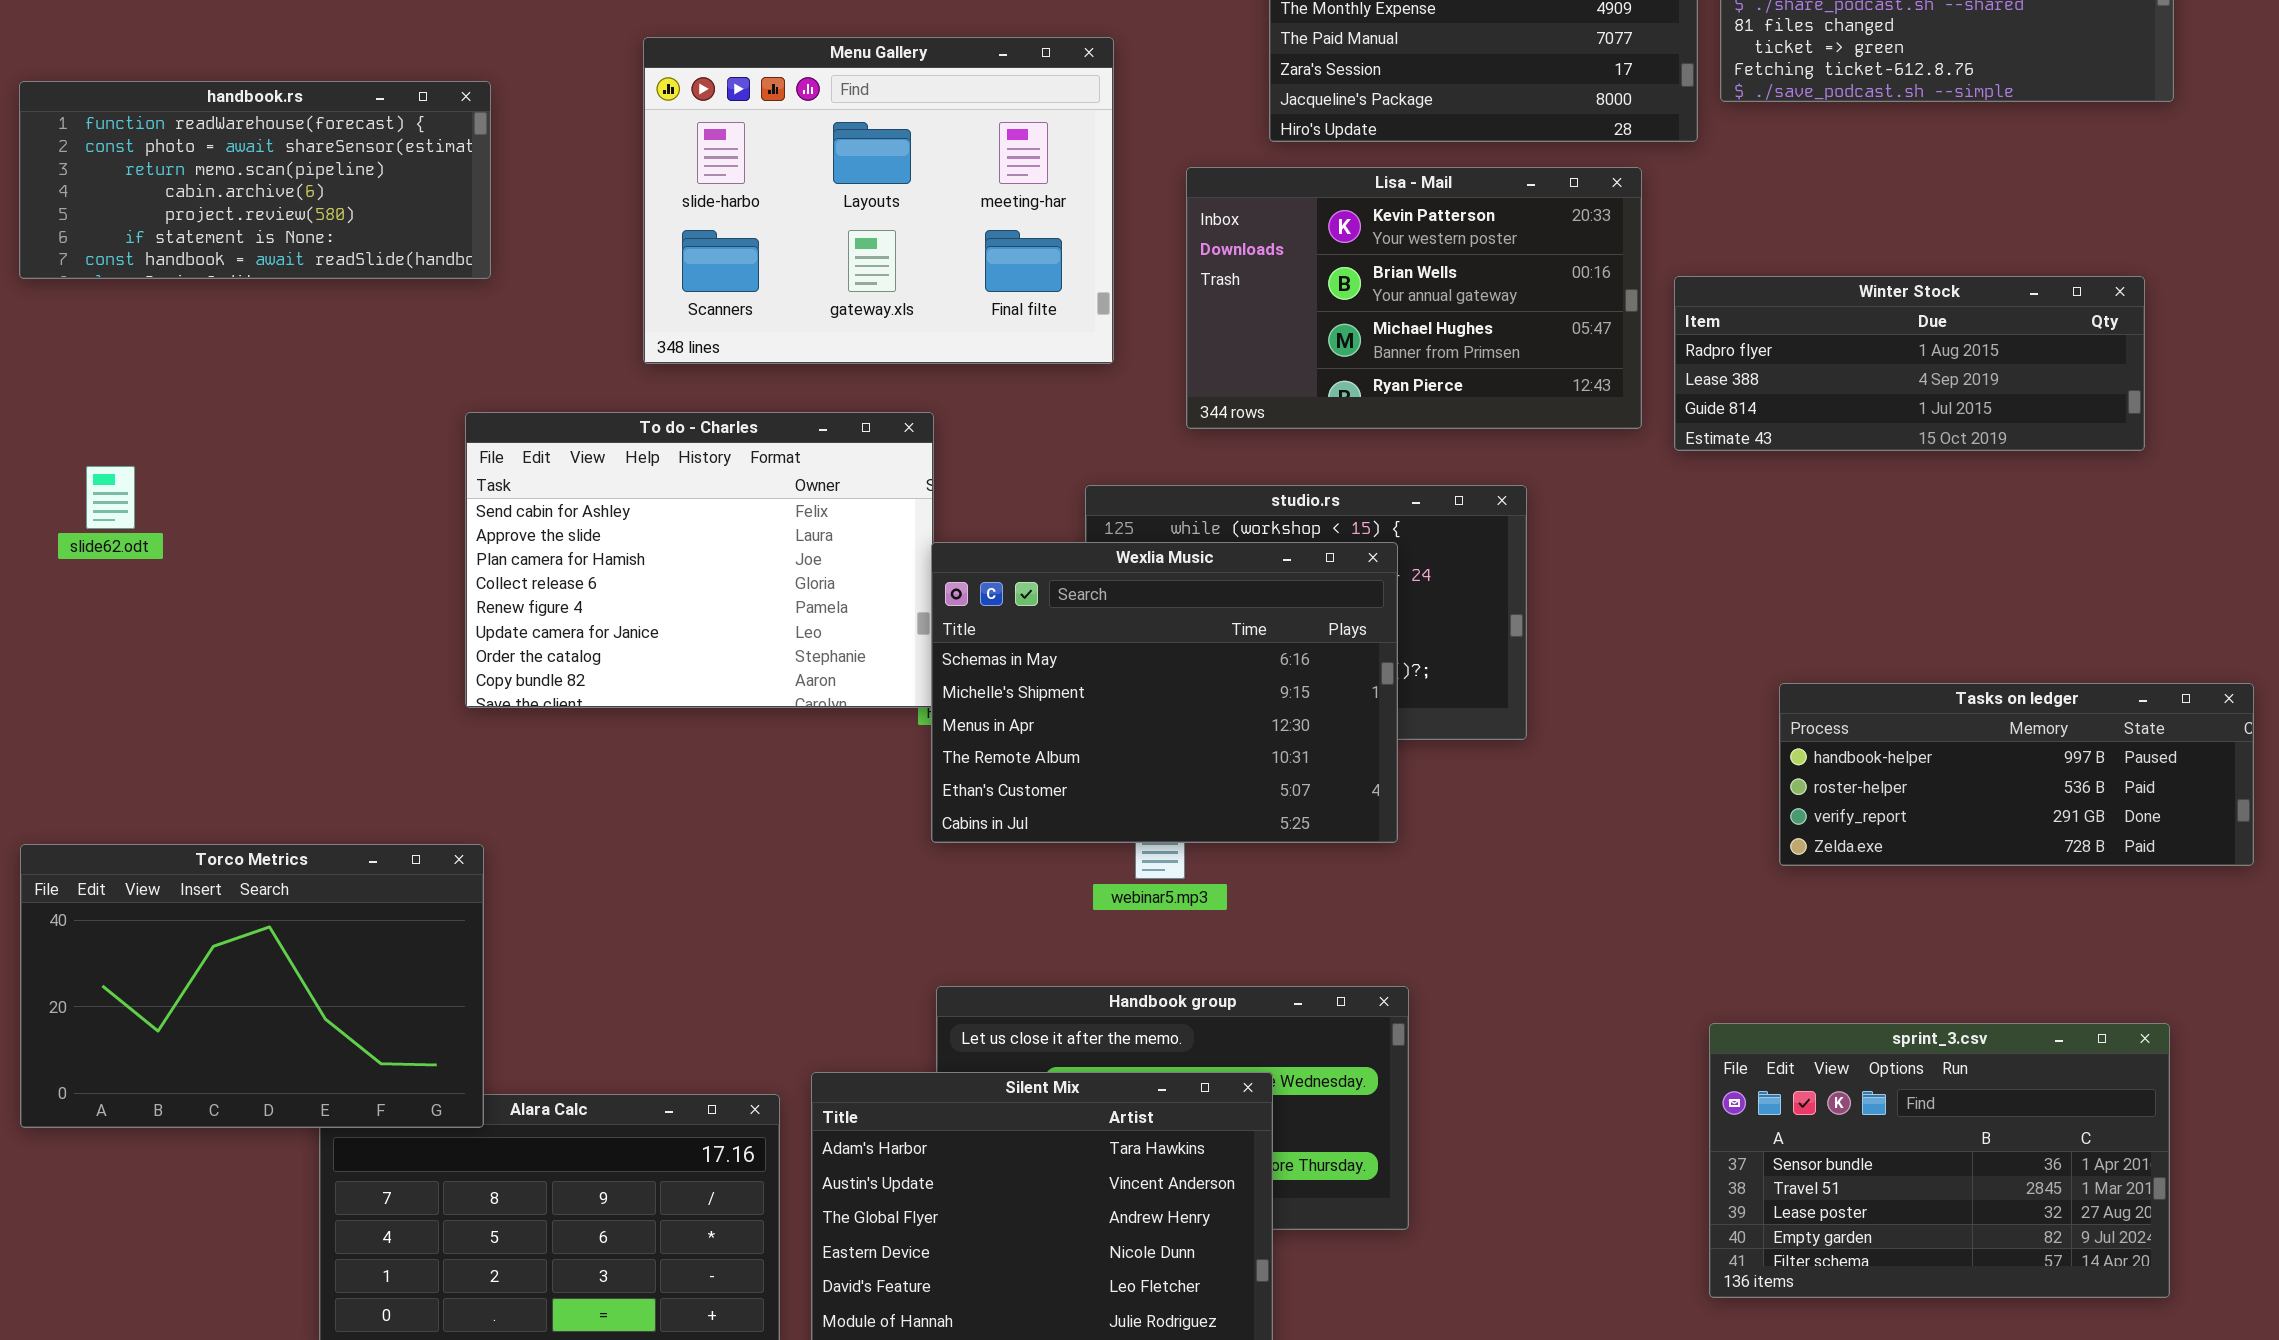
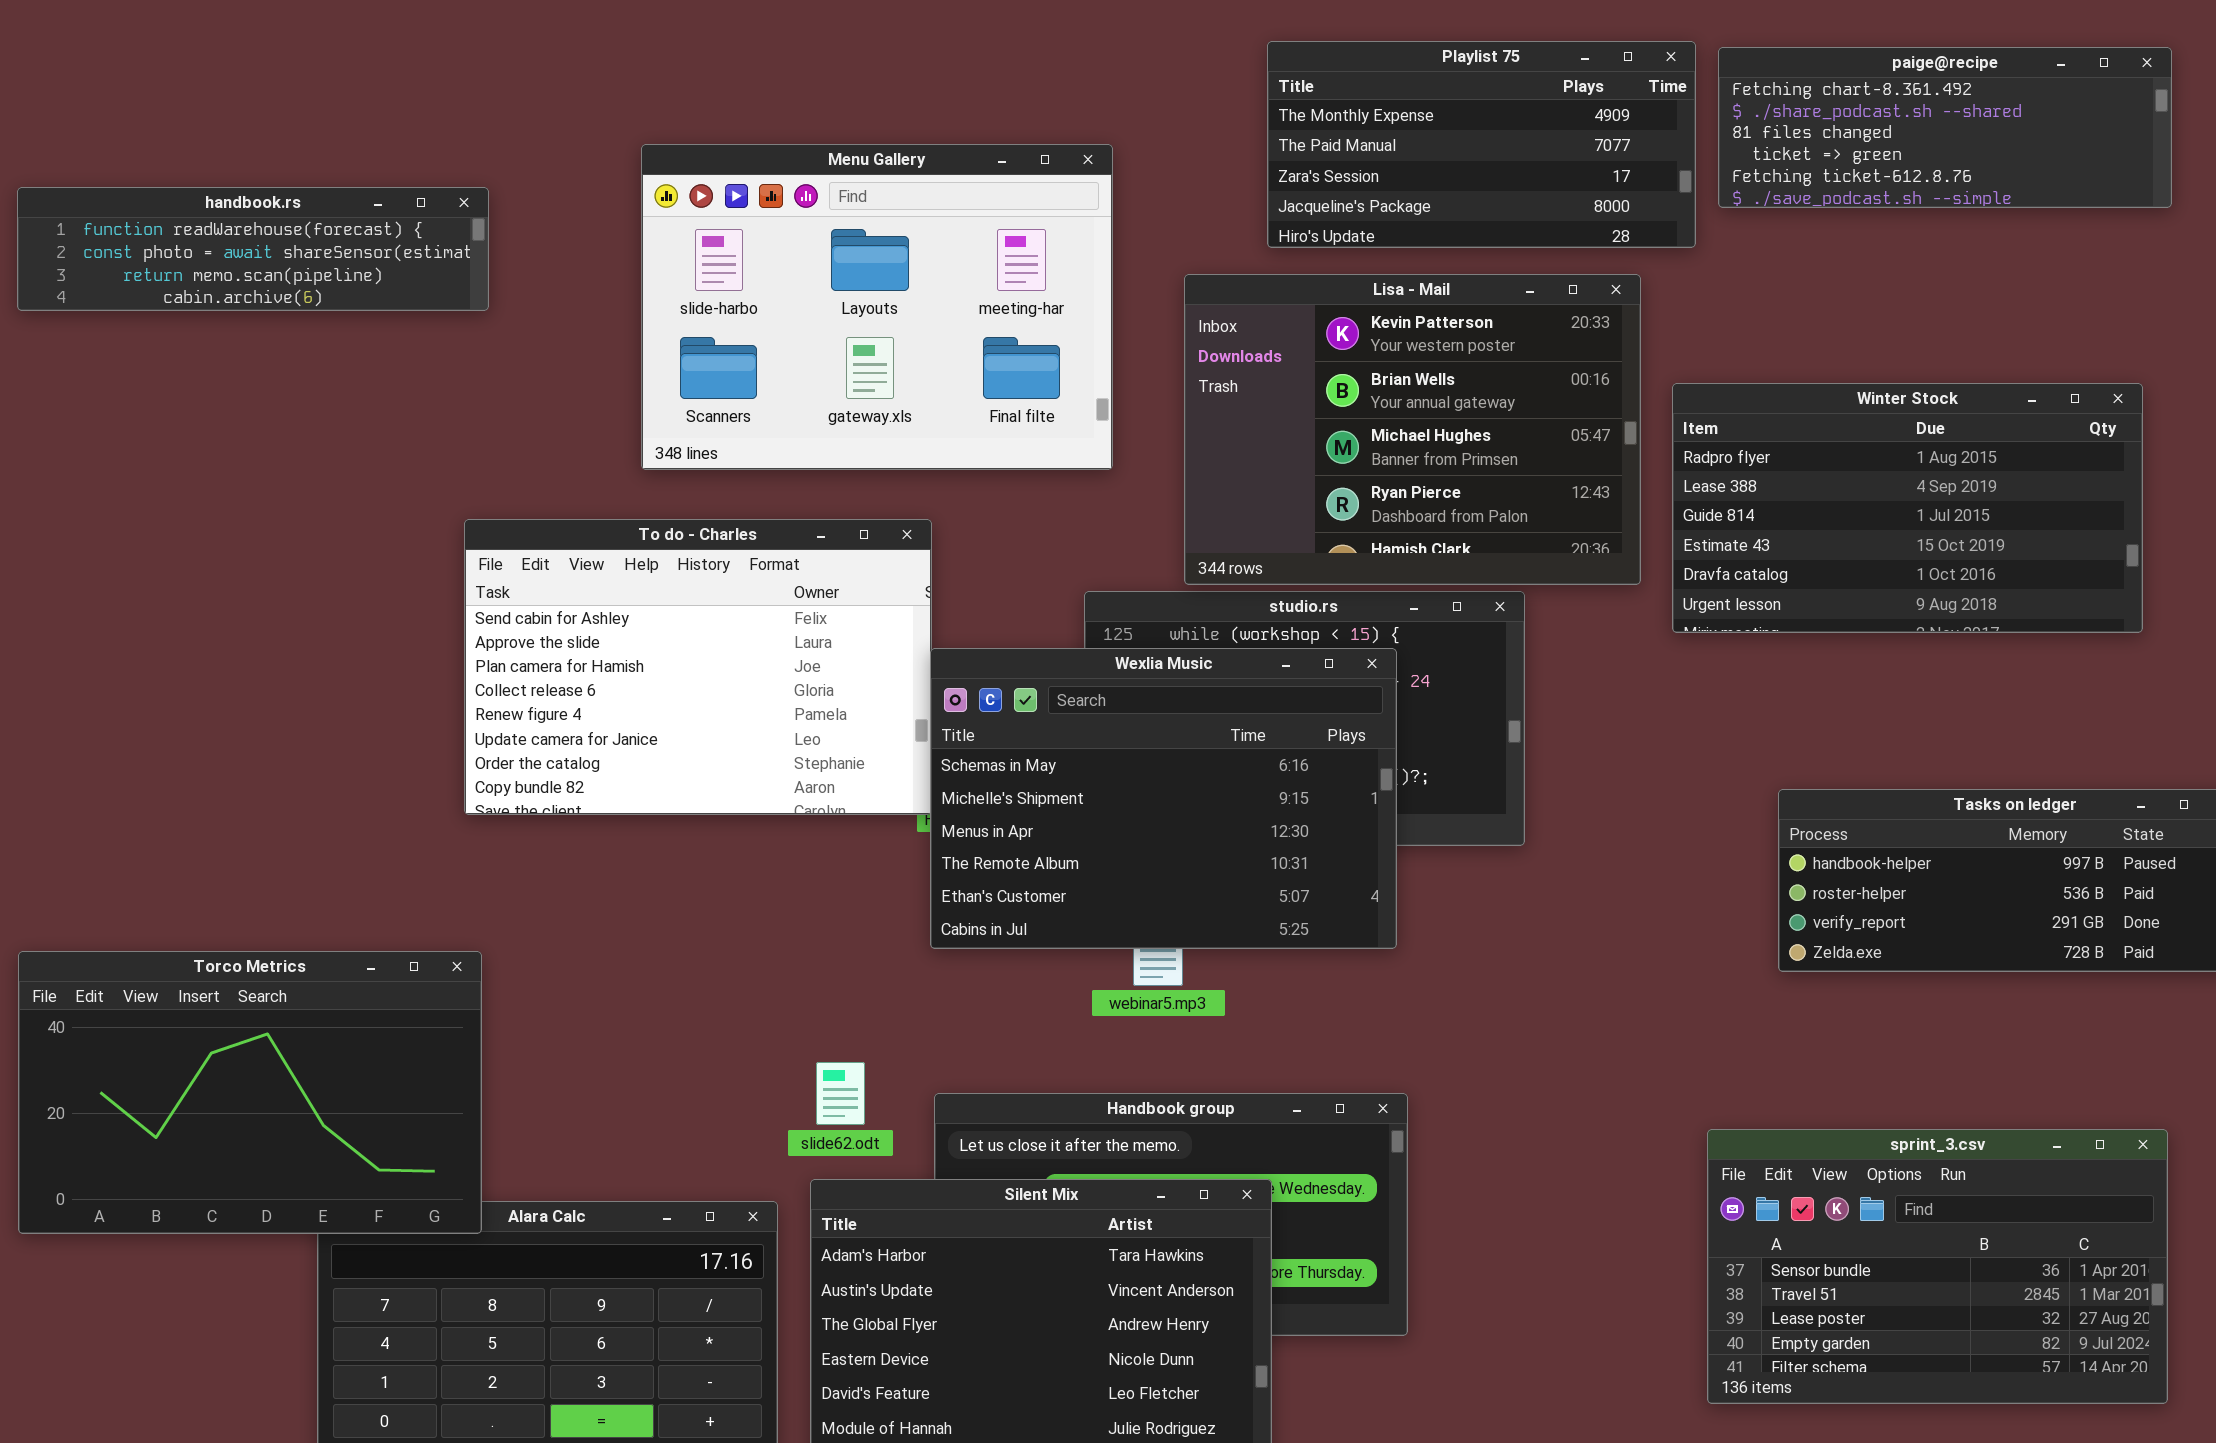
handbook.rs: [19,81,491,279] -> [17,187,489,311], resized
Lisa - Mail: [1186,167,1642,429] -> [1184,274,1641,585], resized
Winter Stock: [1674,276,2145,451] -> [1672,383,2143,633], resized
slide62.odt: [86,466,135,529] -> [816,1062,865,1125], moved

